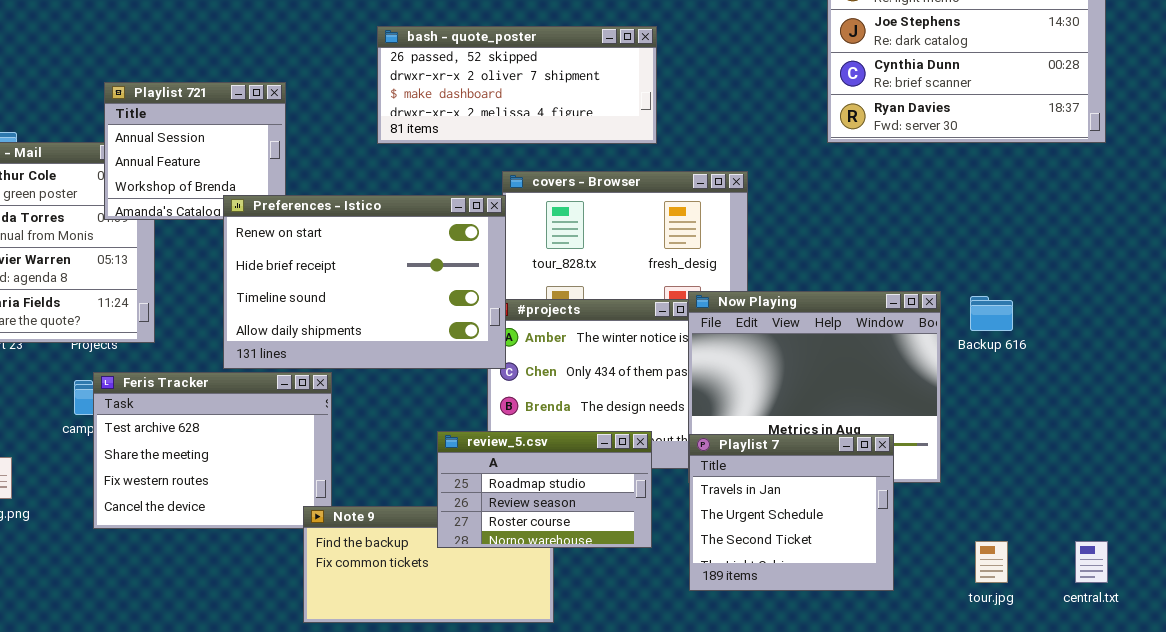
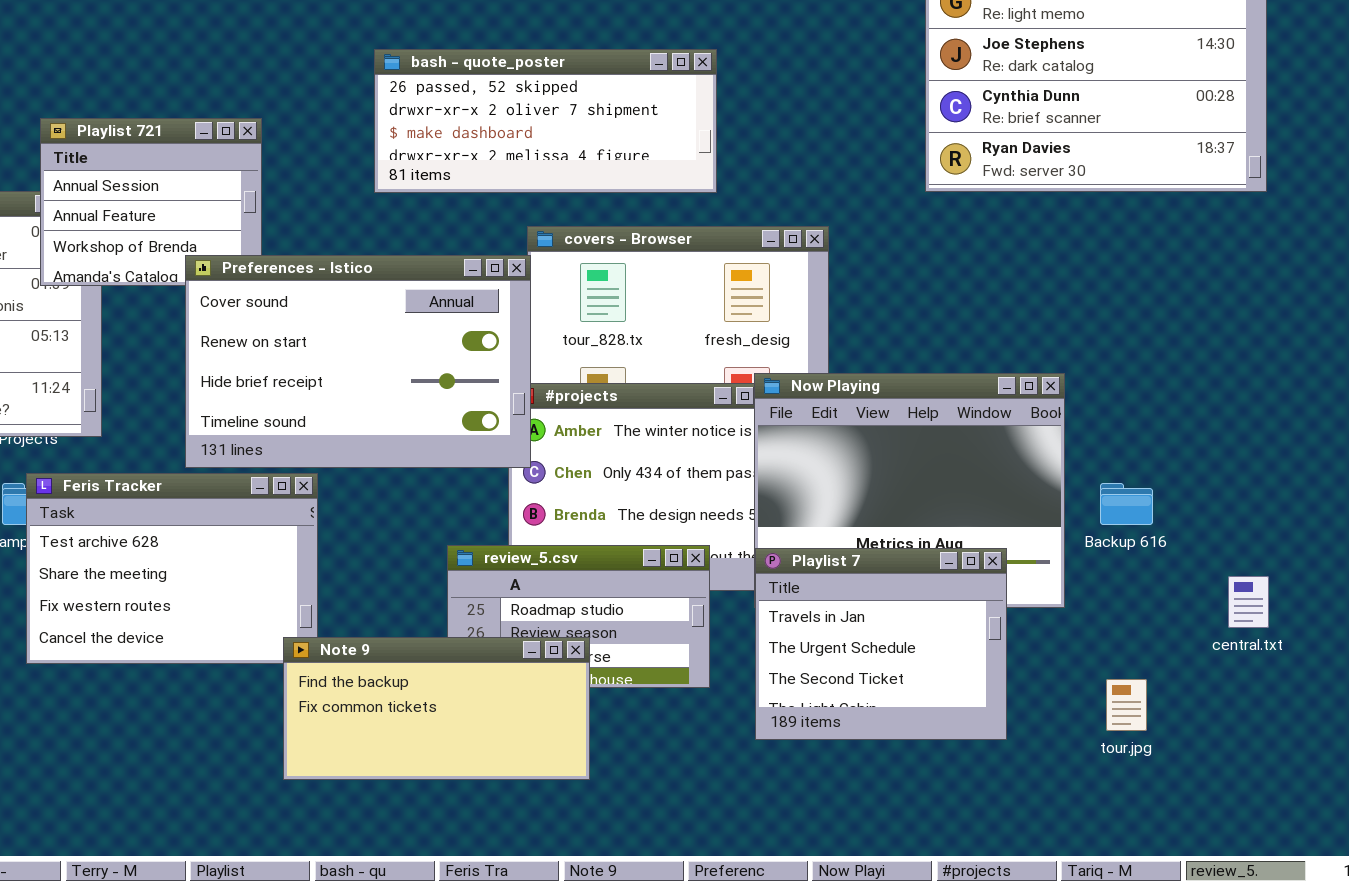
Preferences - Istico: [223,195,506,369] -> [185,255,531,468], scrolled up 1 row
Backup 616: [970,296,1013,331] -> [1100,483,1153,525], moved
Note 9: [303,506,554,623] -> [283,637,590,780], raised
central.txt: [1075,541,1108,583] -> [1228,576,1269,628], moved

